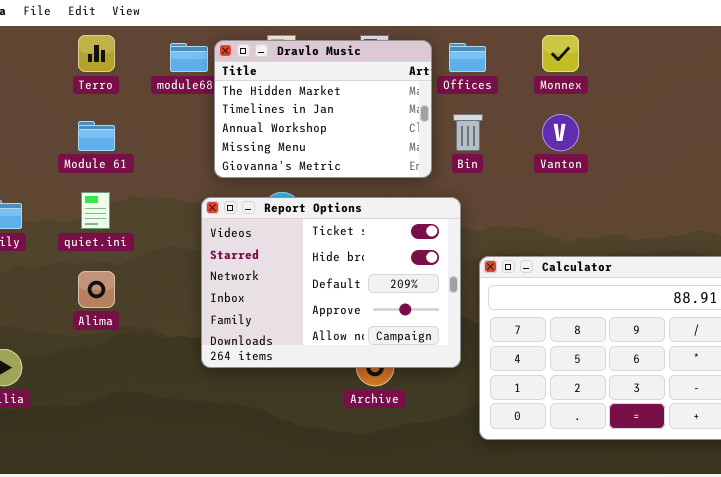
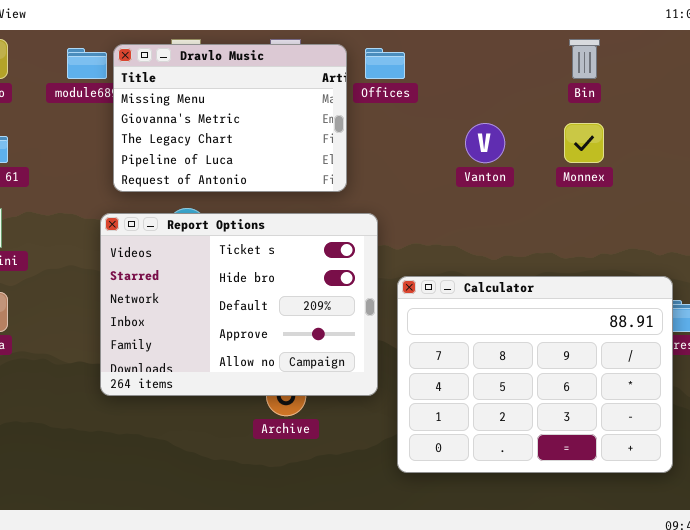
Monnex: [542,35,579,72] -> [564,123,604,163], moved
Dravlo Music: [214,40,432,178] -> [113,44,347,192], scrolled down 3 rows
Bin: [453,114,483,151] -> [569,39,600,79], moved

